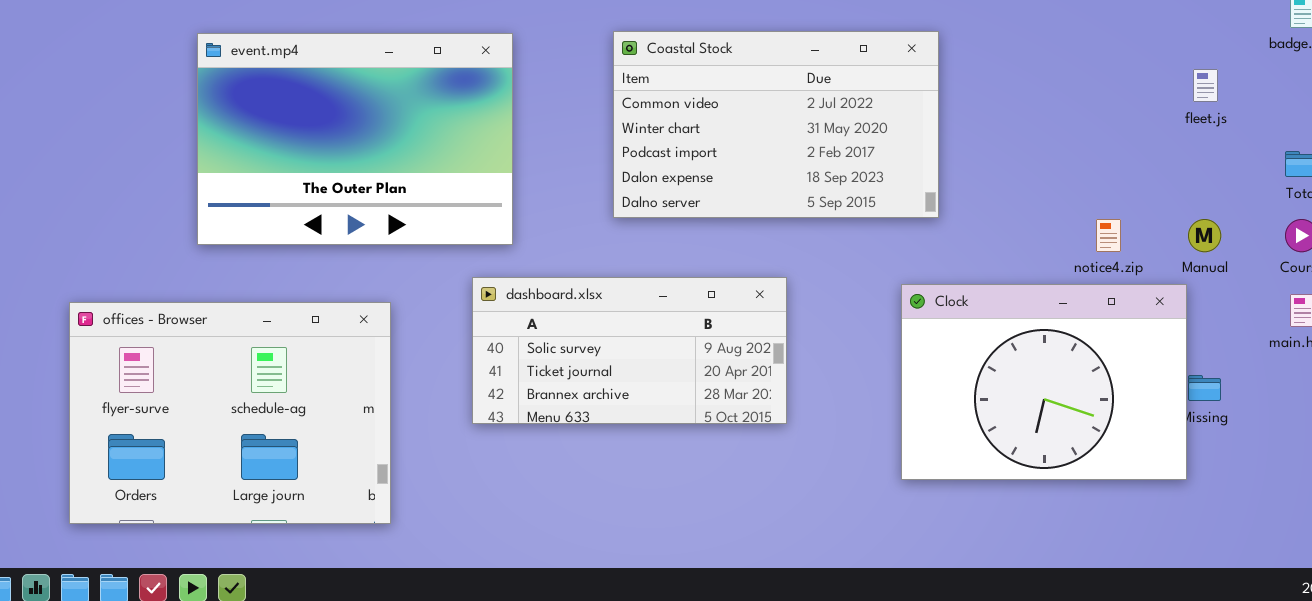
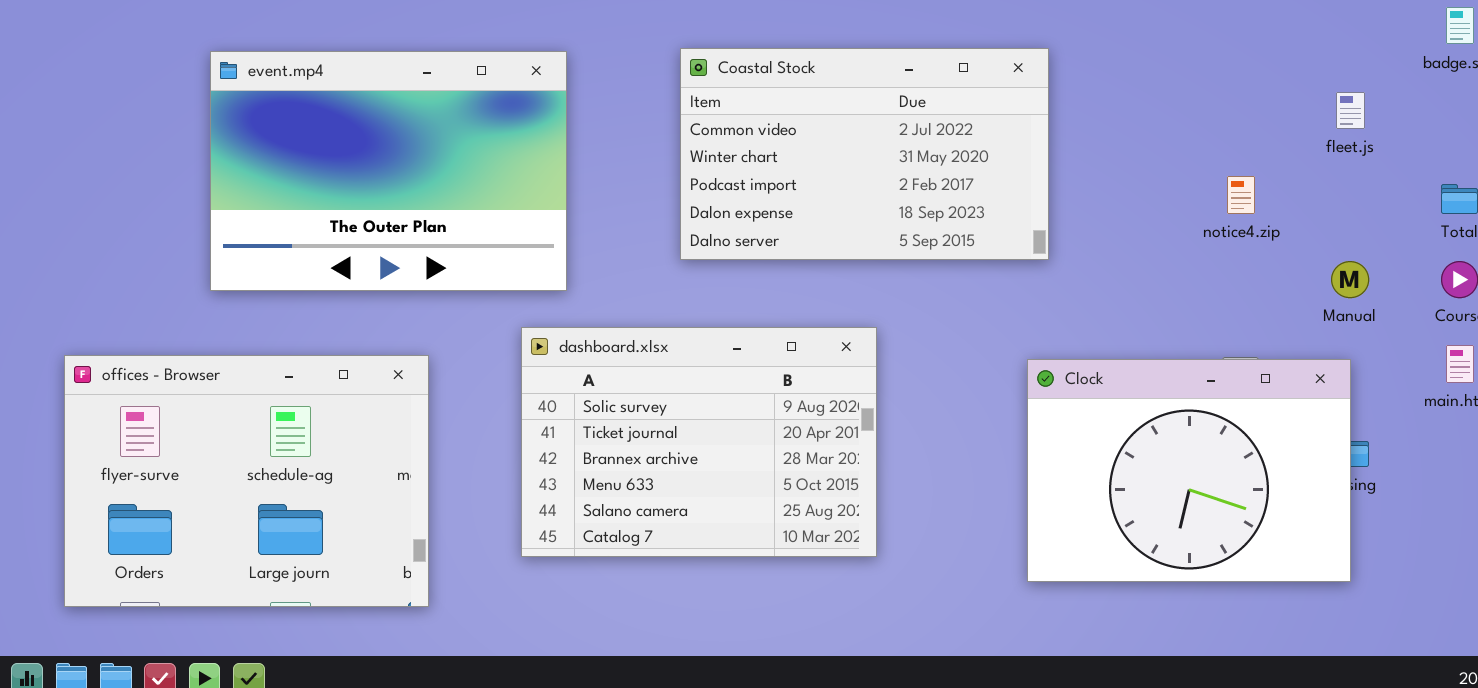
notice4.zip: [1096,219,1121,252] -> [1227,176,1255,214], moved
dashboard.xlsx: [472,277,787,424] -> [521,327,877,557], resized
Clock: [901,284,1187,480] -> [1027,359,1351,582], moved

